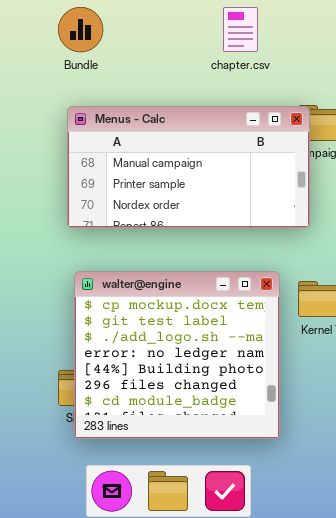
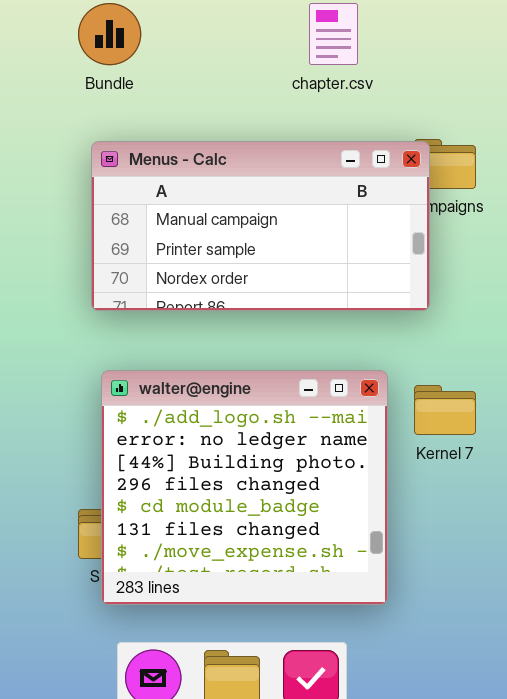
walter@engine: [74,271,280,439] -> [101,370,388,605], scrolled down 2 rows

